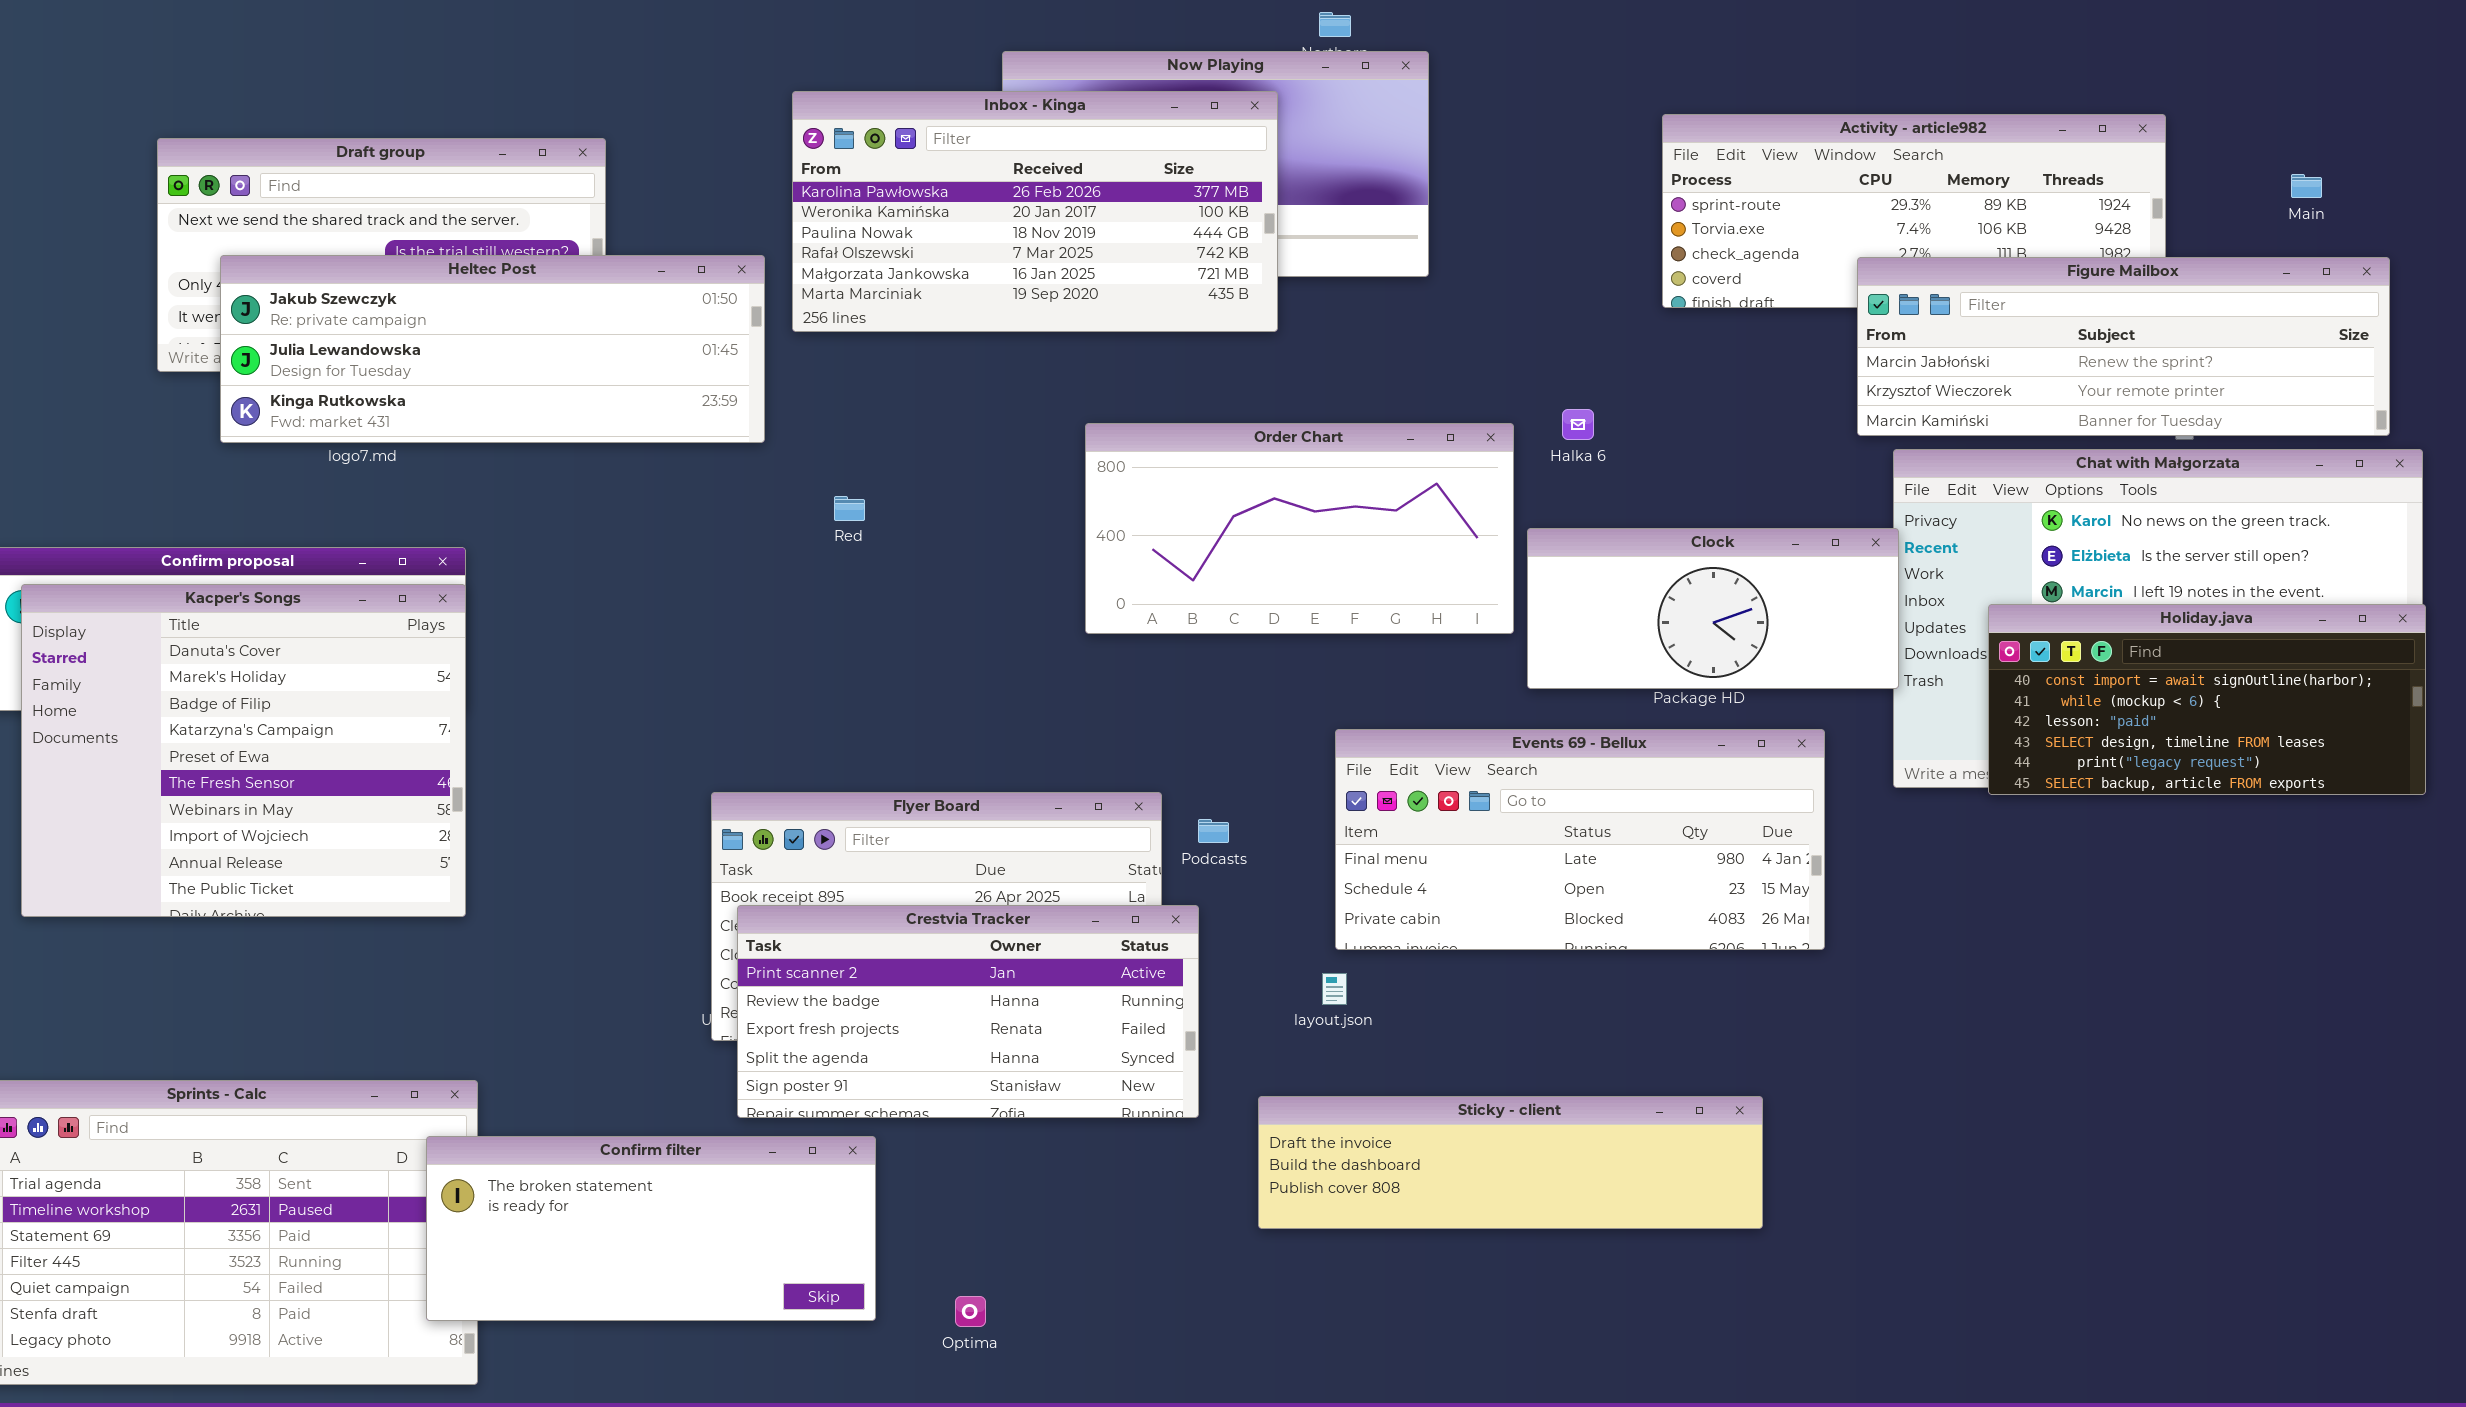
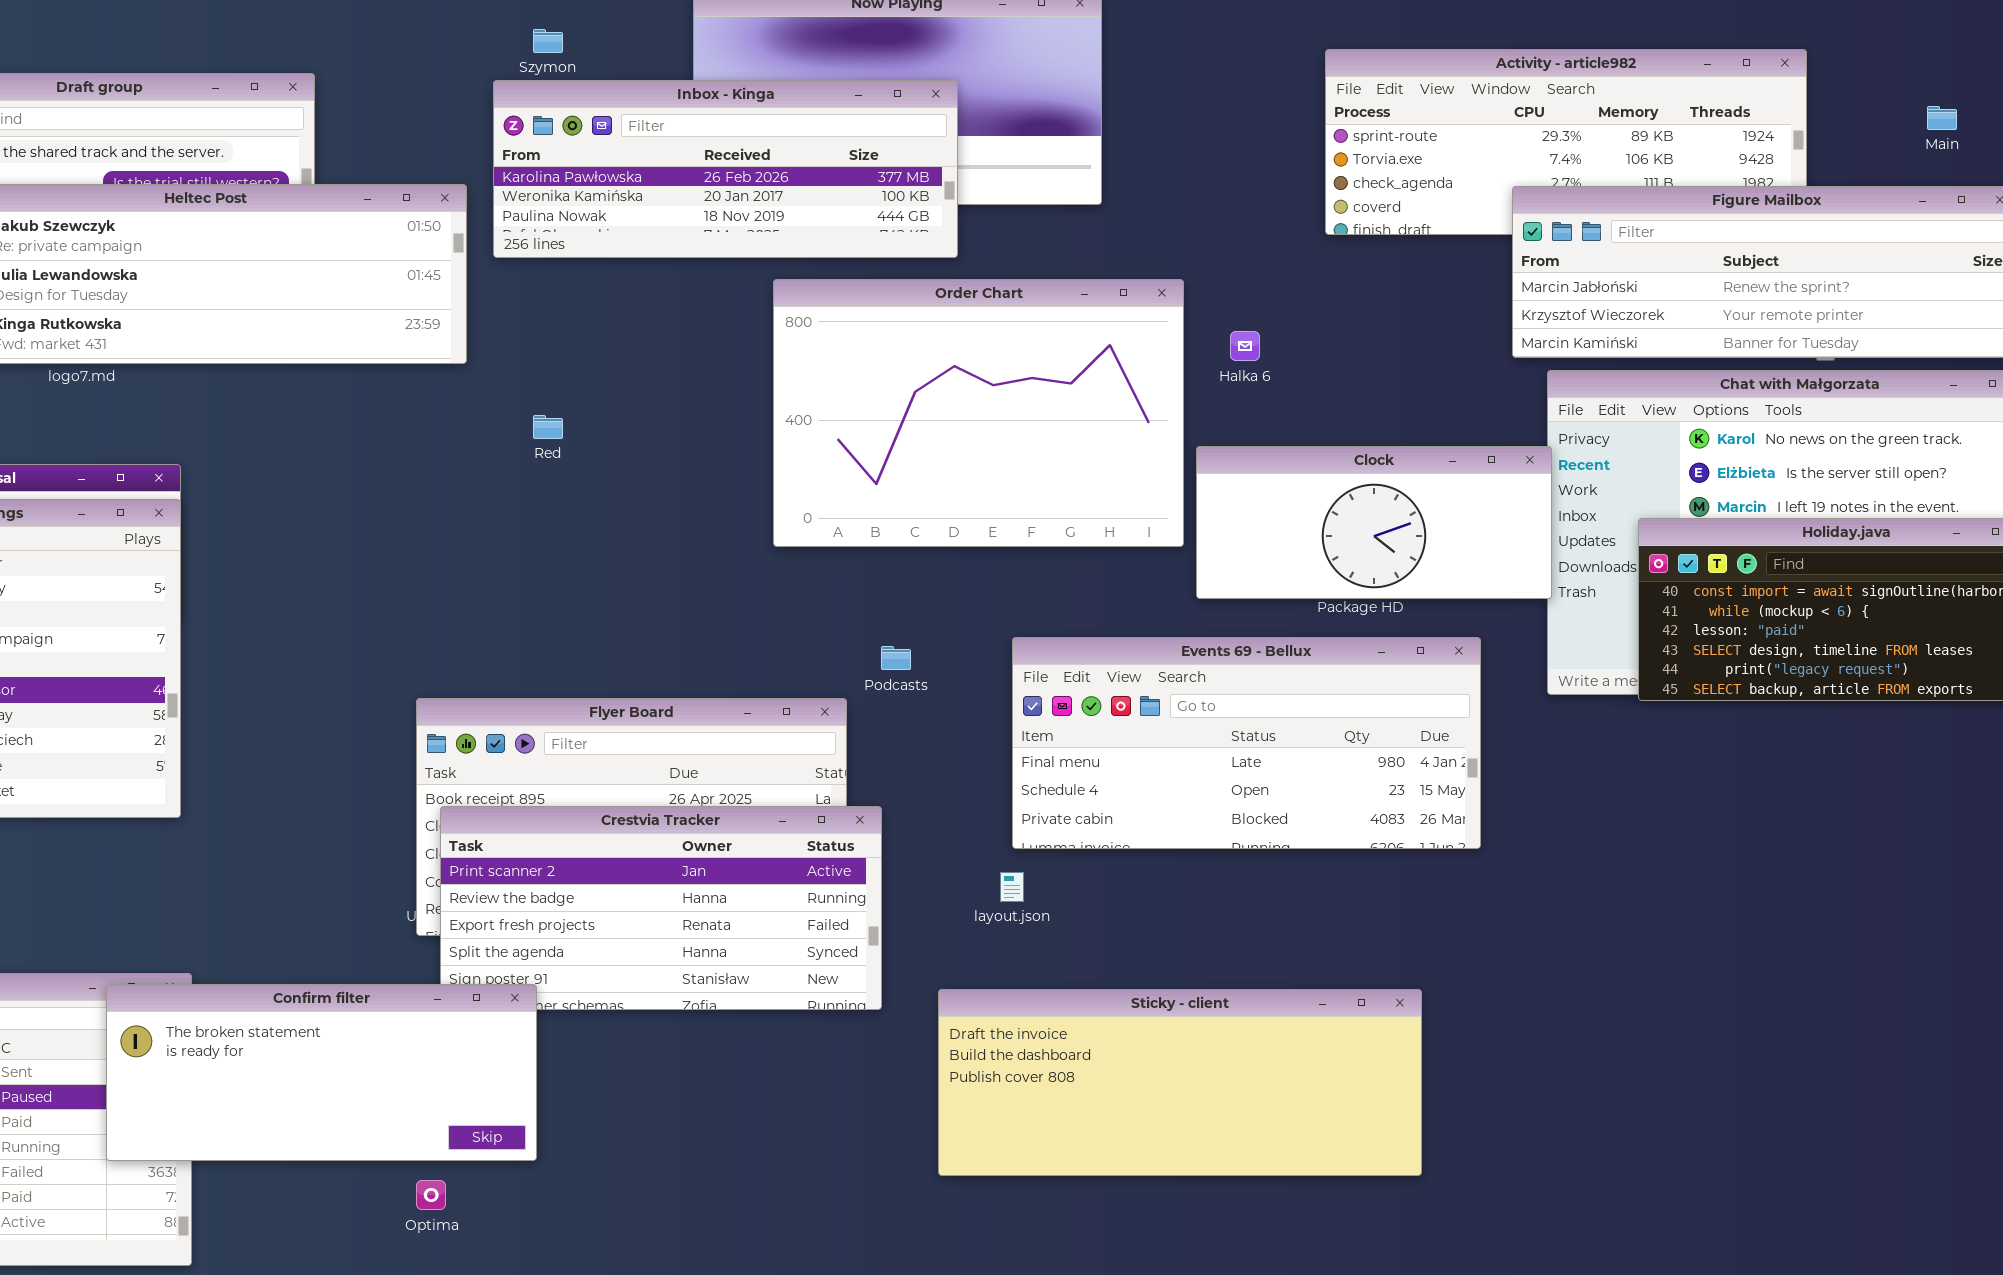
Inbox - Kinga: [792,91,1278,332] -> [493,80,958,258], resized
Order Chart: [1085,423,1514,634] -> [773,279,1184,547], resized
Podcasts: [1198,819,1229,843] -> [881,646,911,670], moved
Sticky - client: [1258,1096,1763,1229] -> [938,989,1422,1176], resized
Confirm filter: [426,1136,876,1321] -> [106,984,537,1161], moved
Optima: [955,1296,986,1327] -> [416,1180,446,1210], moved

